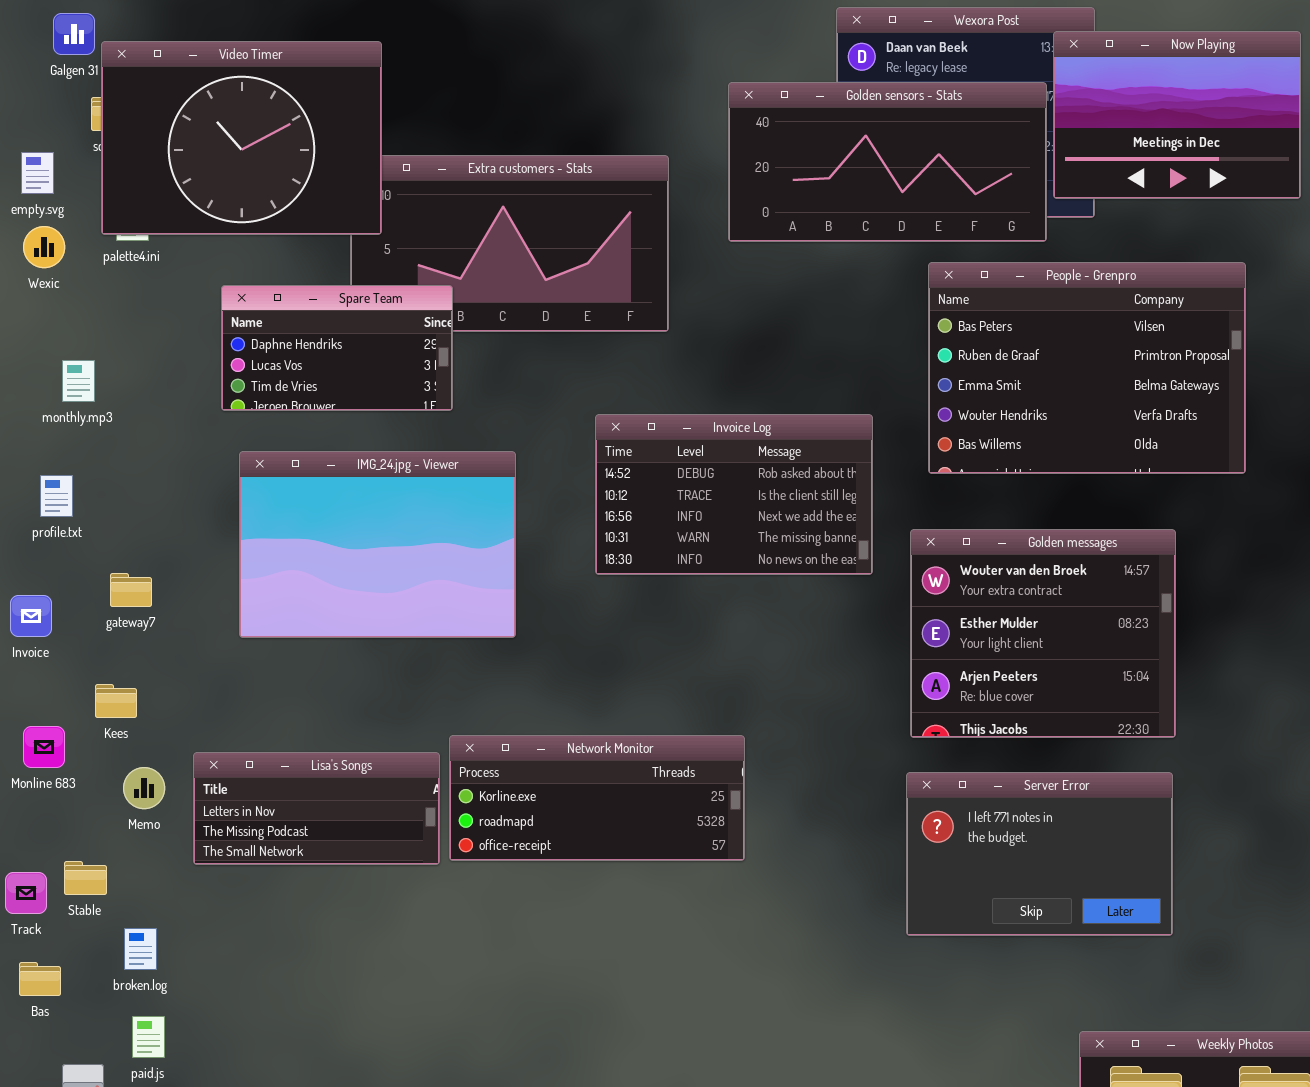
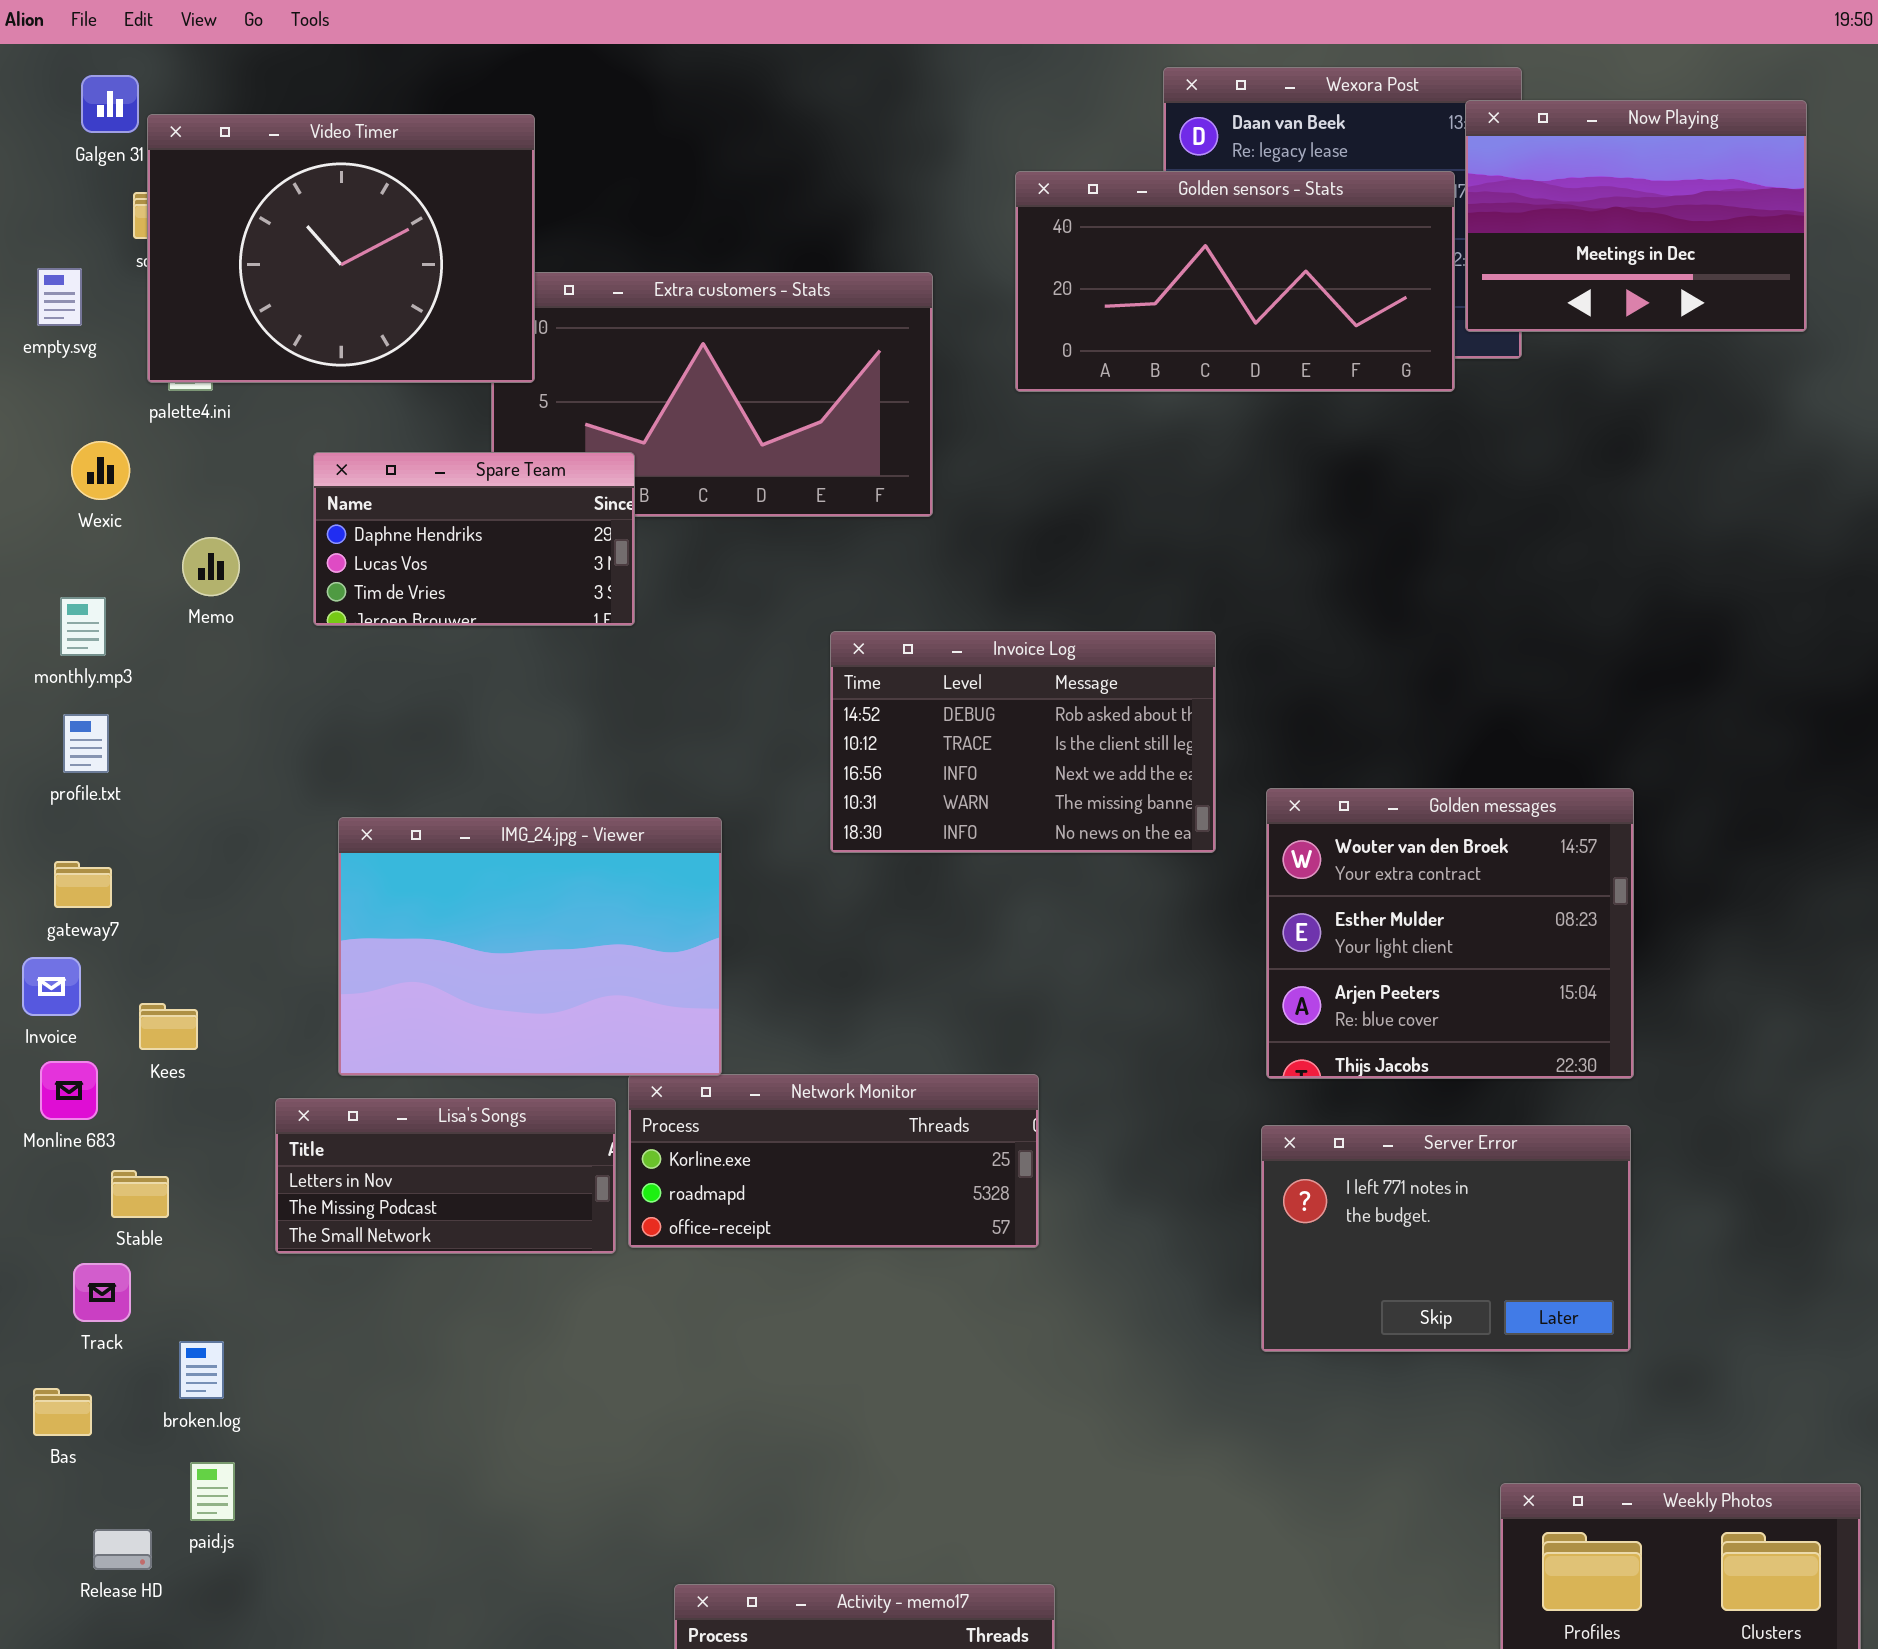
Wexic: [23,226,65,268] -> [71,441,130,500], moved
People - Grenpro: [928,262,1246,474] -> none, closed
monthly.mp3: [62,360,95,402] -> [60,597,106,656], moved
IMG_24.jpg - Viewer: [239,451,516,638] -> [338,817,722,1076], moved
gateway7: [110,573,152,607] -> [54,861,112,908], moved
Invoice: [10,595,52,637] -> [22,957,81,1016], moved
Memo: [123,767,165,809] -> [182,537,240,596], moved
Stable: [64,861,107,895] -> [111,1170,169,1218], moved
Track: [5,872,47,914] -> [73,1263,131,1322], moved

